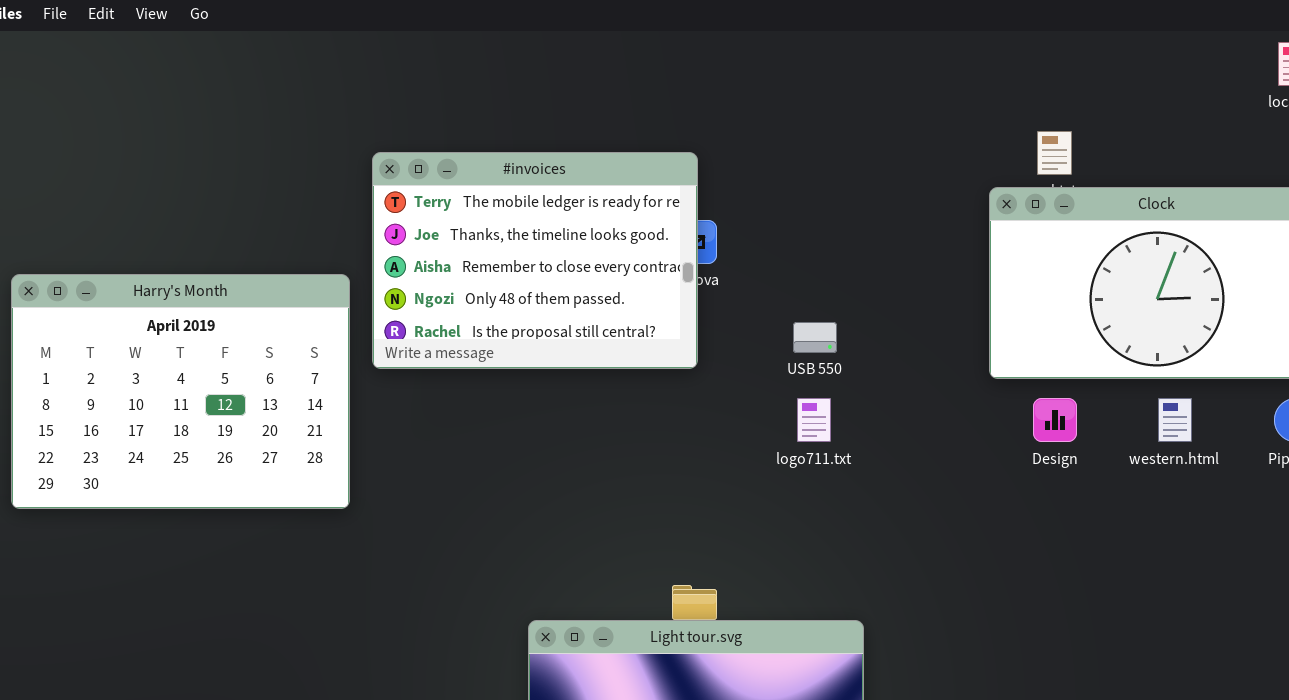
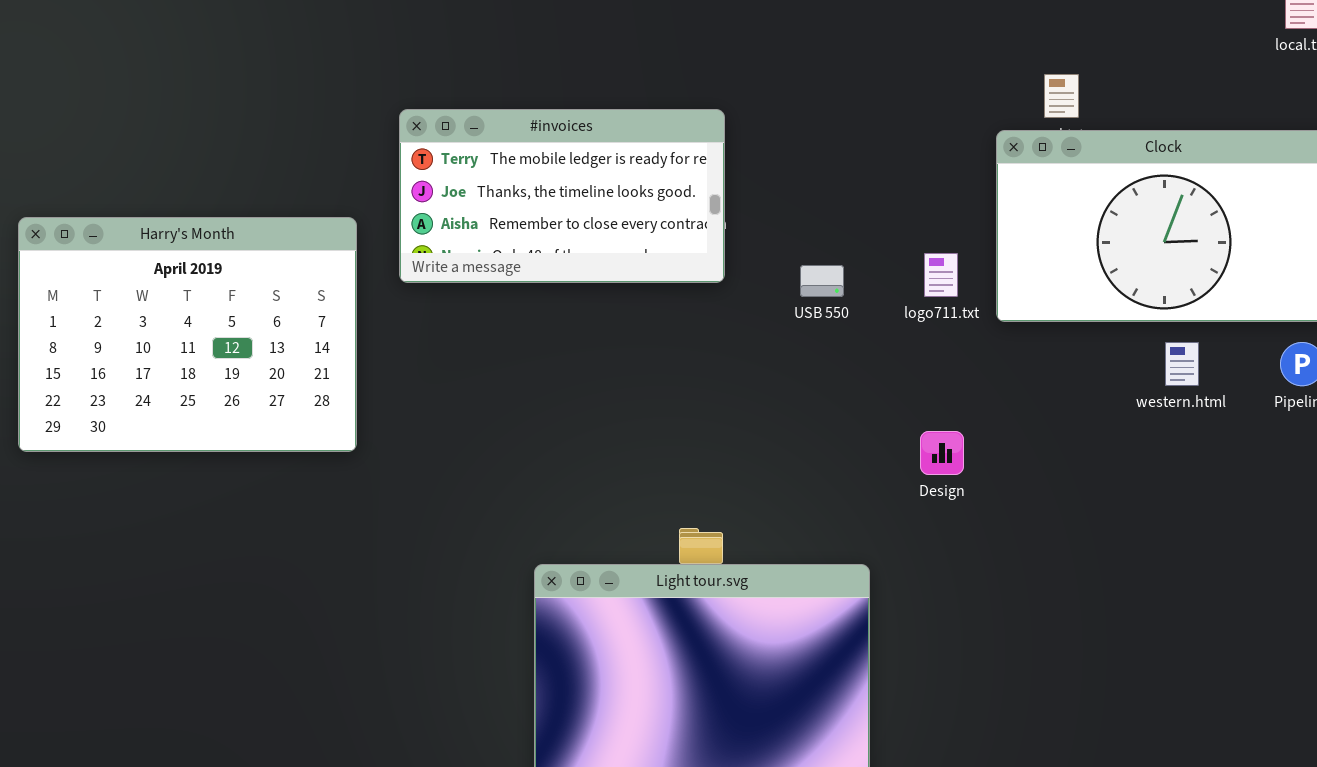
#invoices: [372,152,698,369] -> [399,109,725,283], moved, resized
logo711.txt: [797,398,831,442] -> [924,253,958,297], moved
Design: [1033,398,1077,442] -> [920,431,964,475], moved

